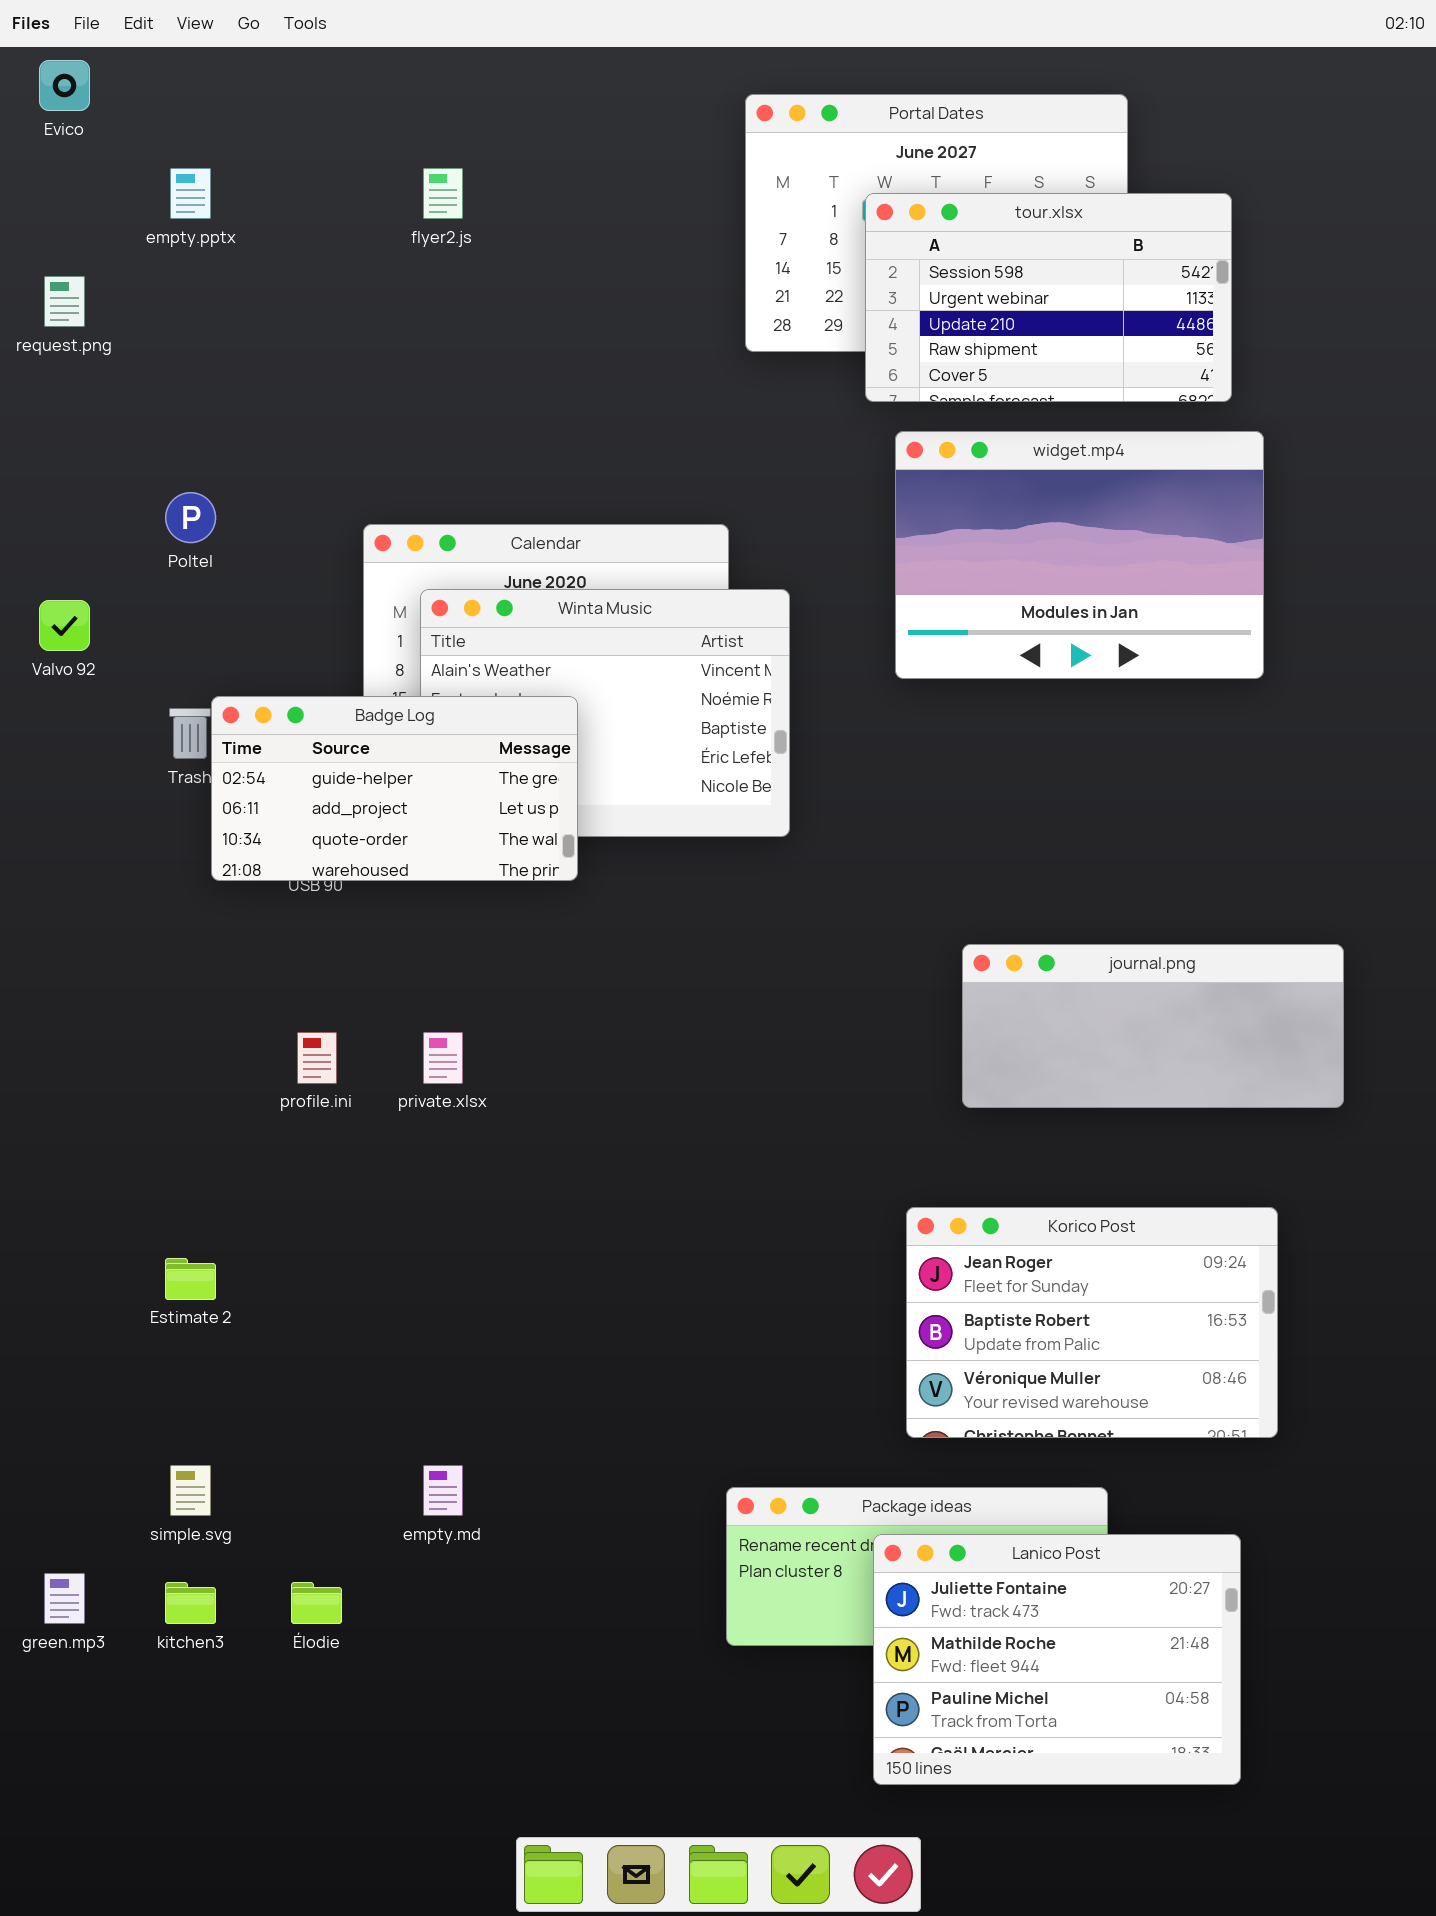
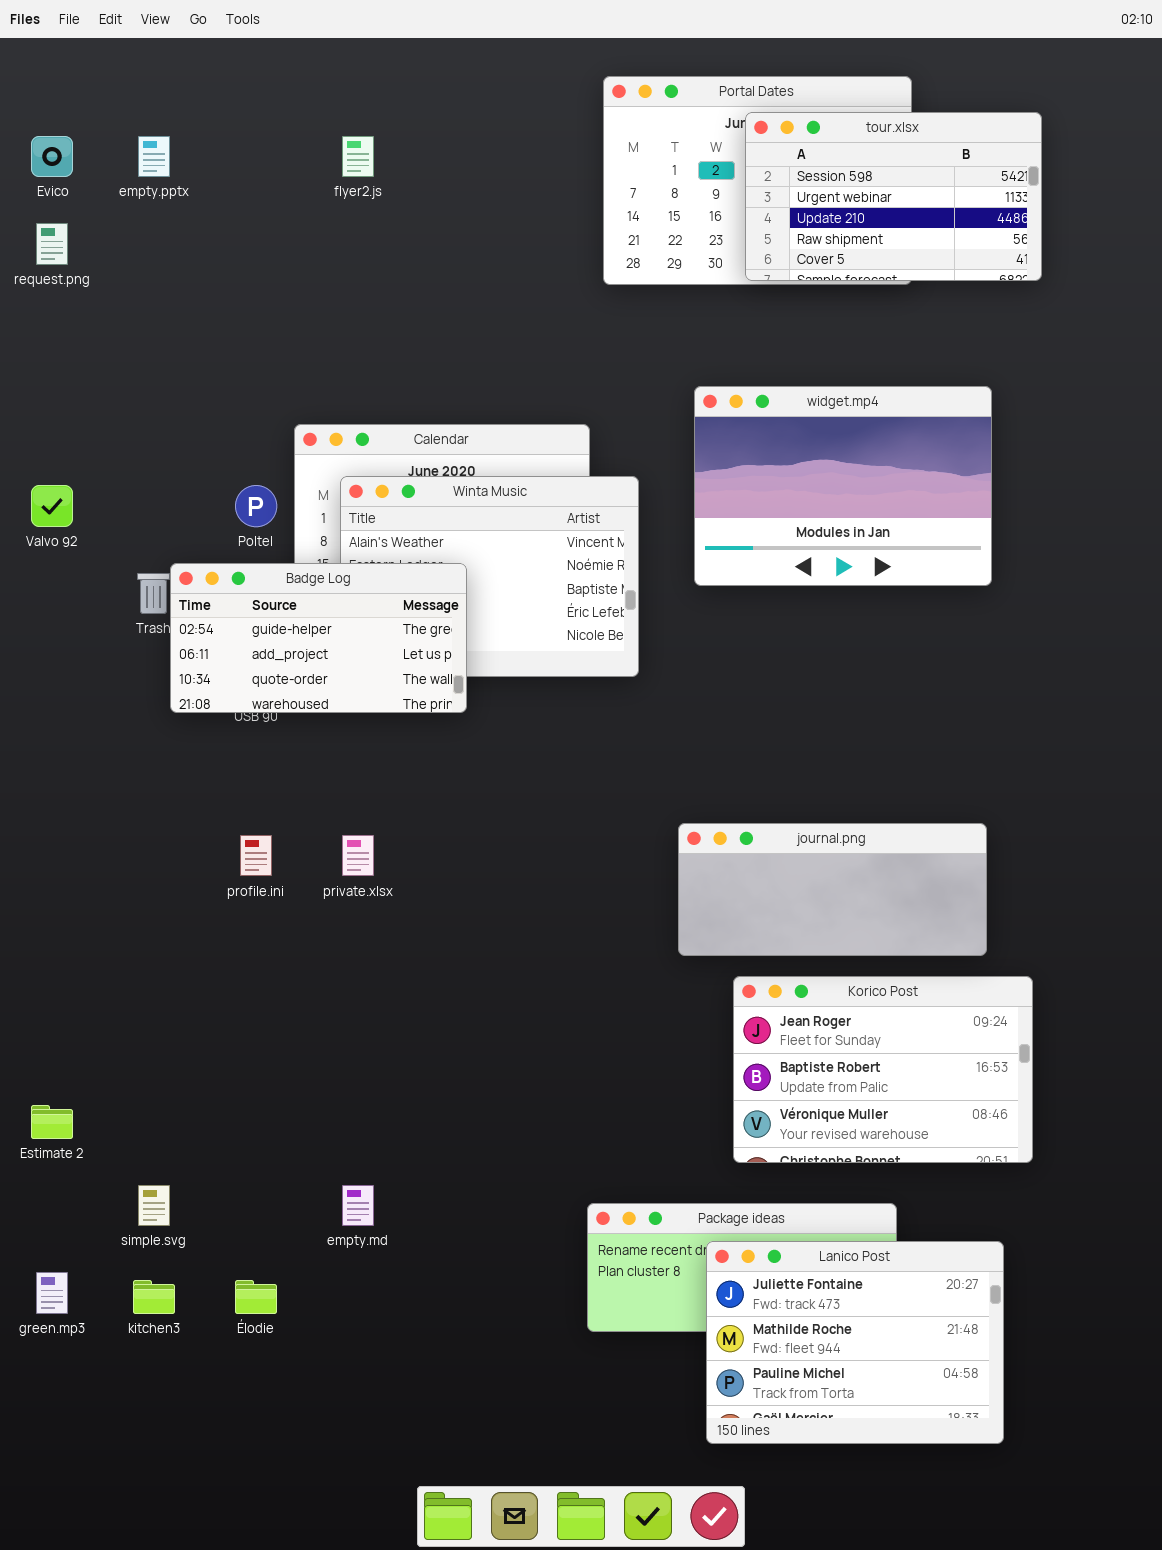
Evico: [39,60,90,111] -> [31,136,73,177], moved
tour.xlsx: [865,193,1232,402] -> [745,112,1042,281], moved
widget.mp4: [895,431,1264,679] -> [694,386,992,586], moved
Poltel: [165,492,216,543] -> [235,485,277,527], moved
journal.png: [962,944,1344,1108] -> [678,823,987,956], moved
Estimate 2: [165,1258,216,1300] -> [31,1105,73,1139], moved

